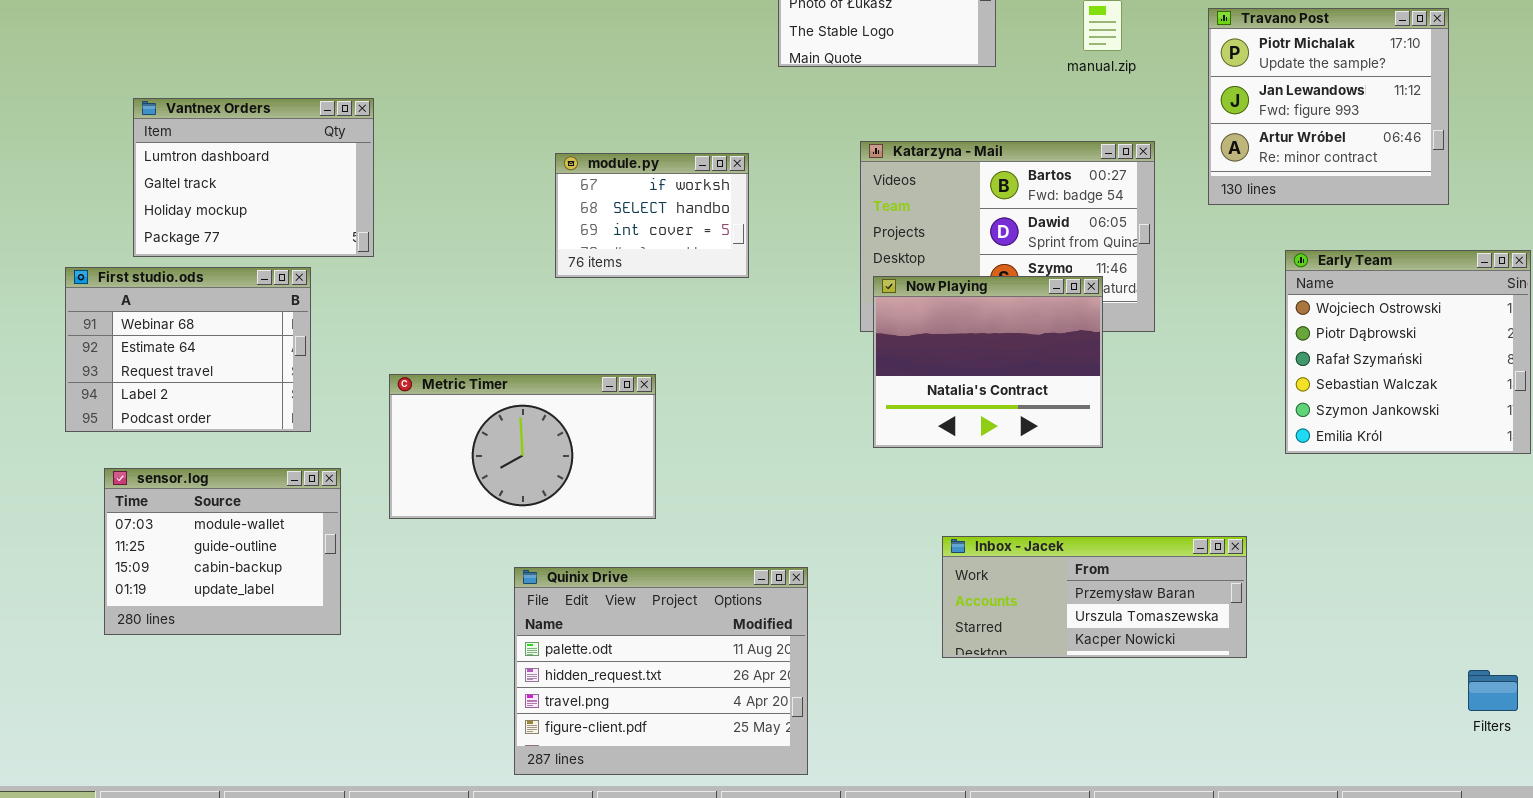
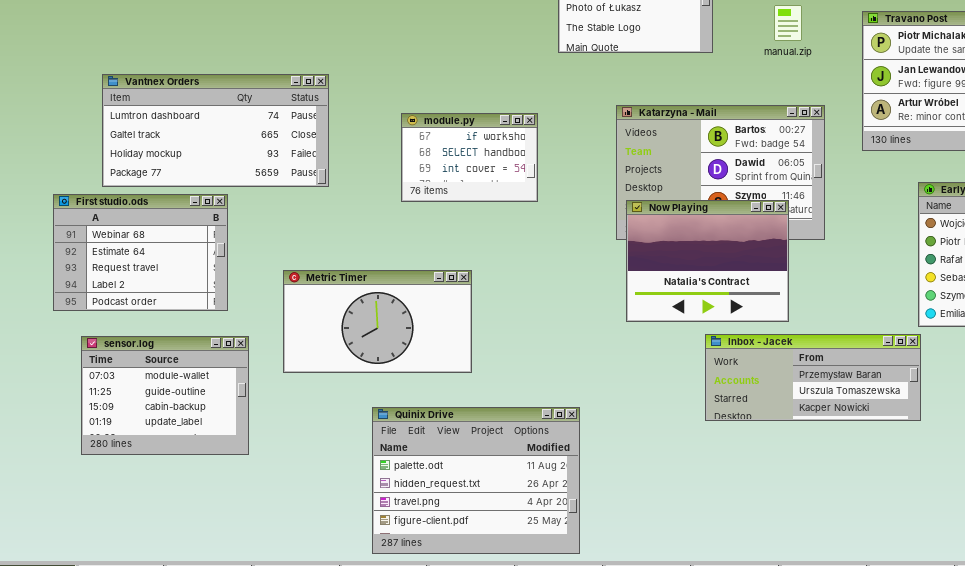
Vantnex Orders: [133,98,374,257] -> [102,74,329,187], resized
Inbox - Jacek: [942,536,1247,658] -> [705,334,921,421], moved

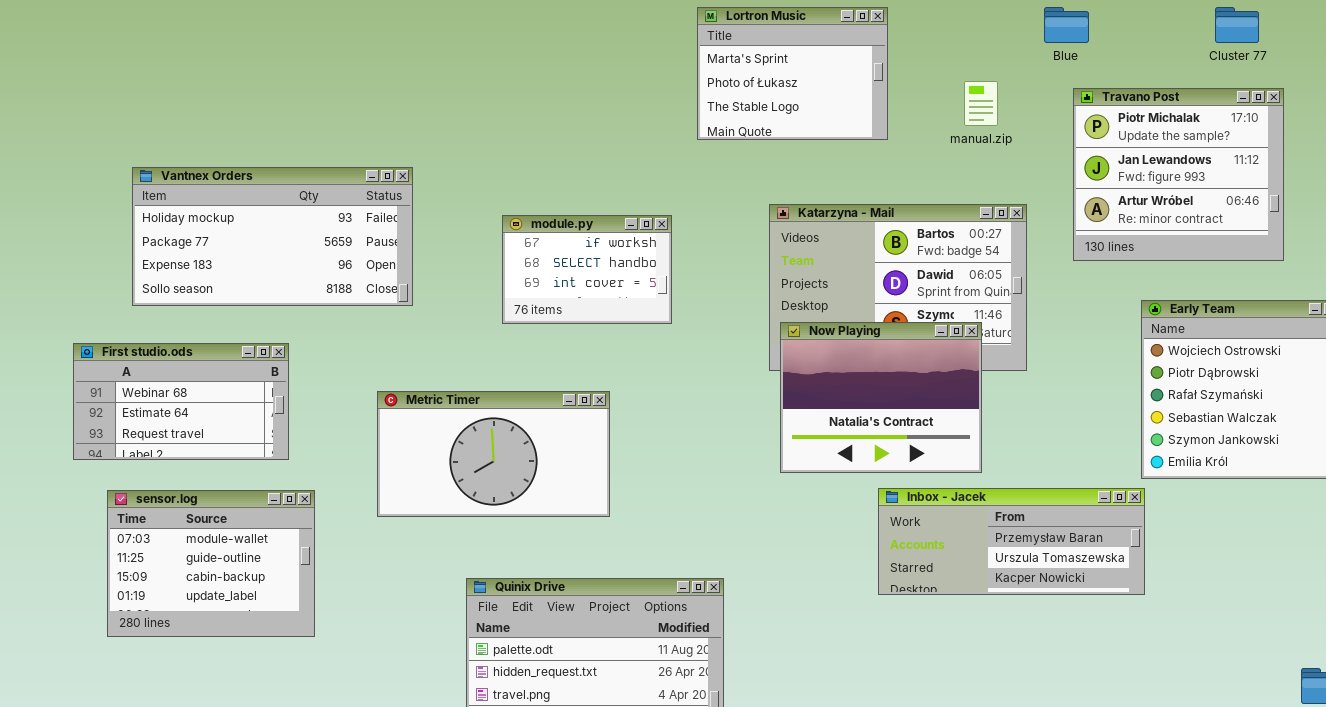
Vantnex Orders: [102,74,329,187] -> [132,167,413,306], scrolled down 2 rows
First studio.ods: [53,194,228,311] -> [73,343,289,460], resized
Metric Timer: [283,270,472,373] -> [377,391,610,517], moved

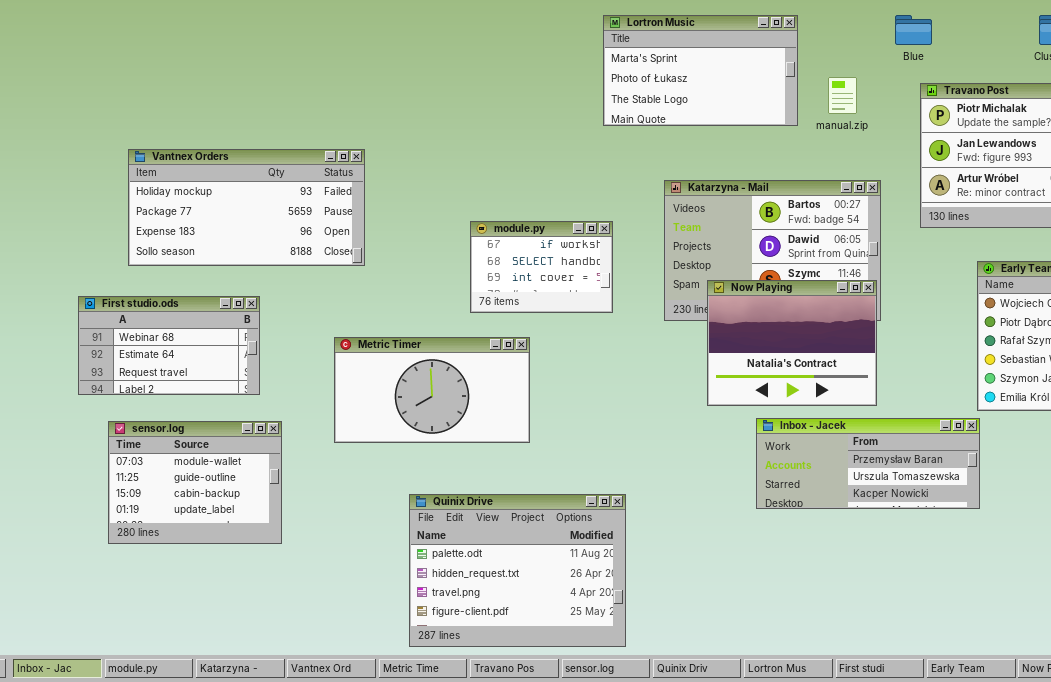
Lortron Music: [697,7,888,140] -> [603,15,798,126], resized
module.py: [502,215,672,324] -> [470,221,613,313], moved
Now Playing: [780,322,982,473] -> [707,280,877,406], moved

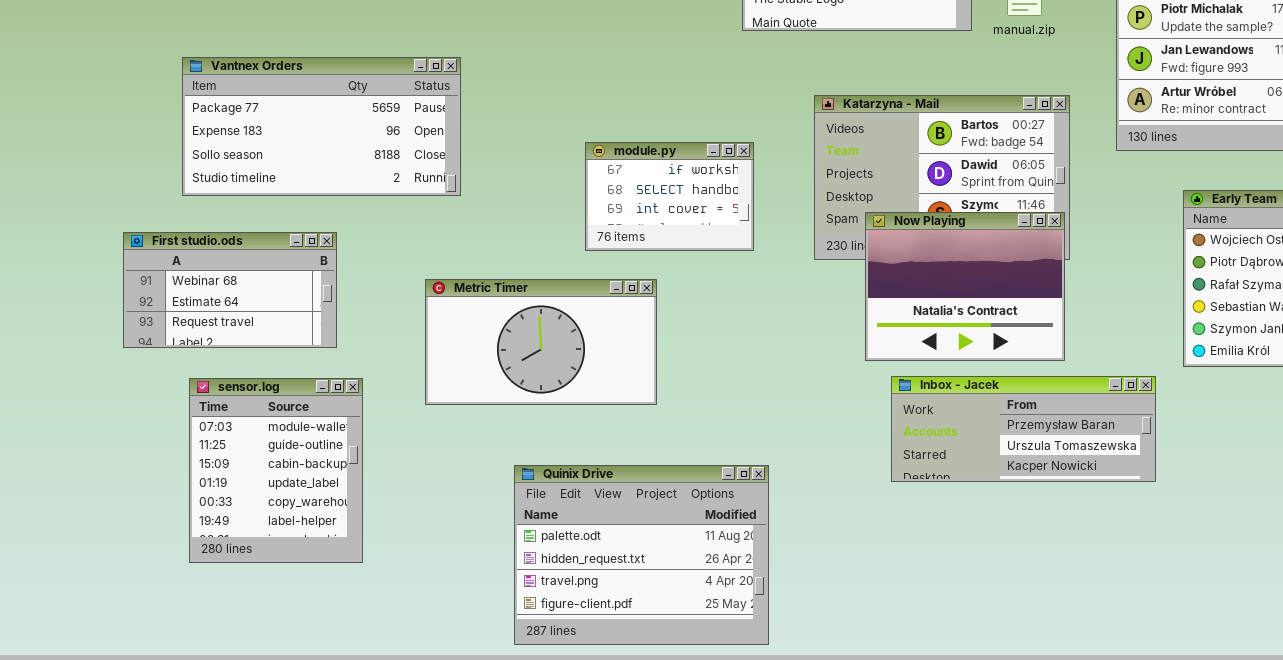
Vantnex Orders: [128,149,365,266] -> [182,57,461,196], scrolled down 1 row
Inbox - Jacek: [756,418,980,509] -> [891,376,1156,482], moved
sensor.log: [108,421,282,544] -> [189,378,363,563], resized

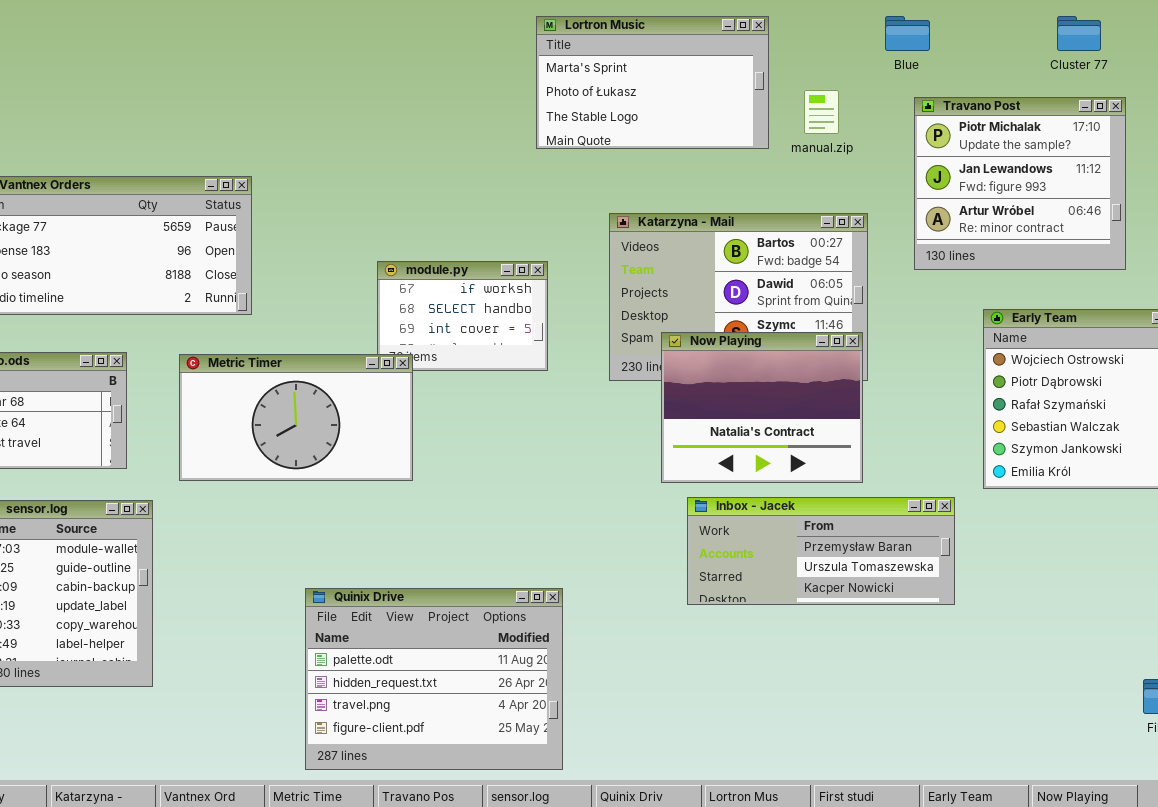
Metric Timer: [425,279,657,405] -> [179,354,413,481], moved

